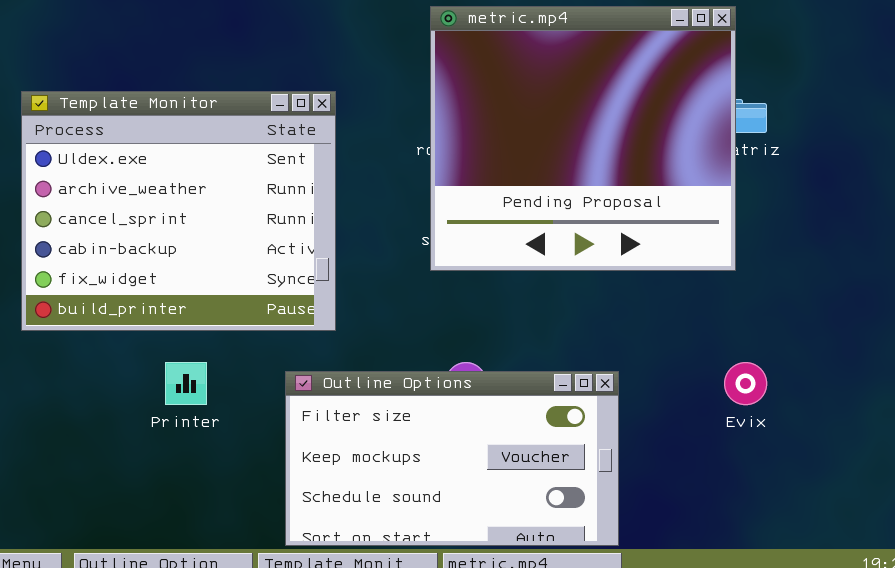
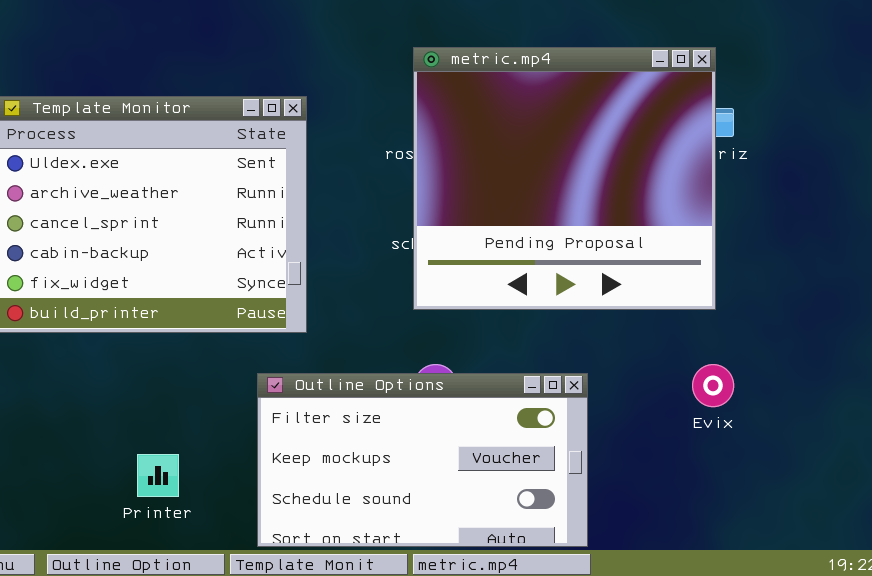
metric.mp4: [430,6,736,271] -> [413,47,716,310], moved
Printer: [165,362,207,405] -> [137,454,179,497], moved

